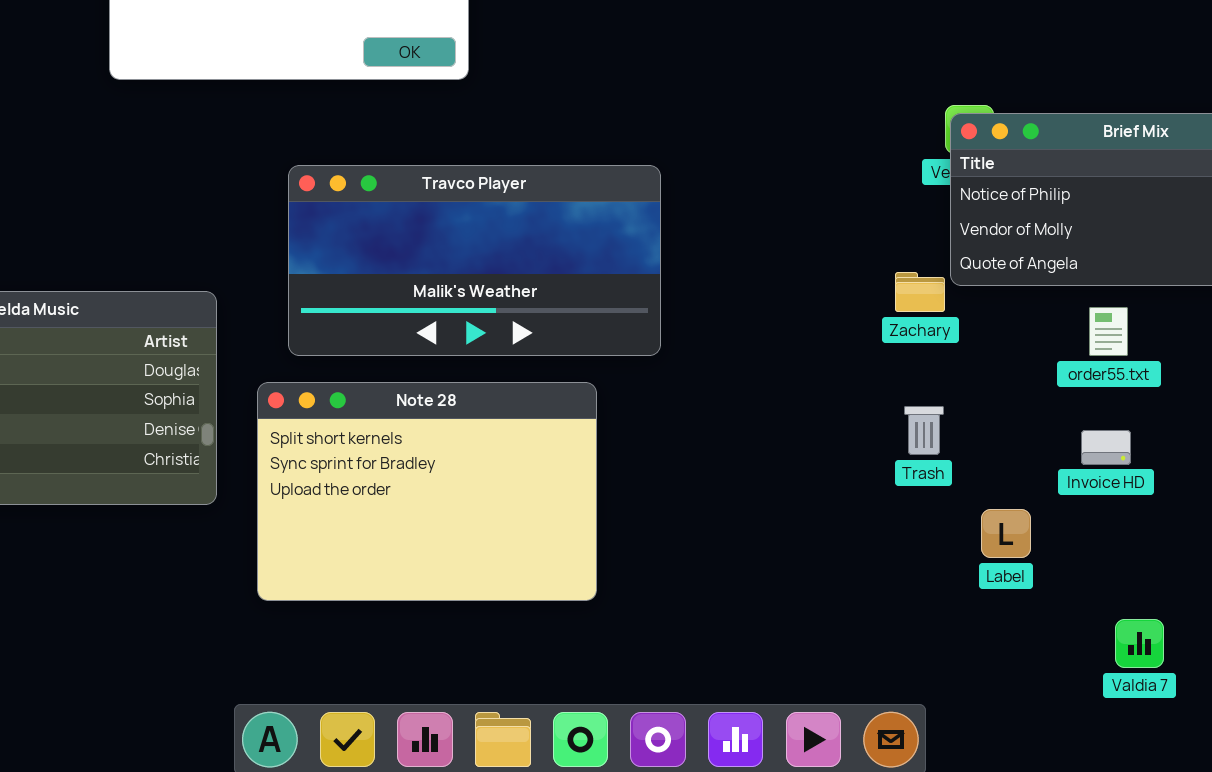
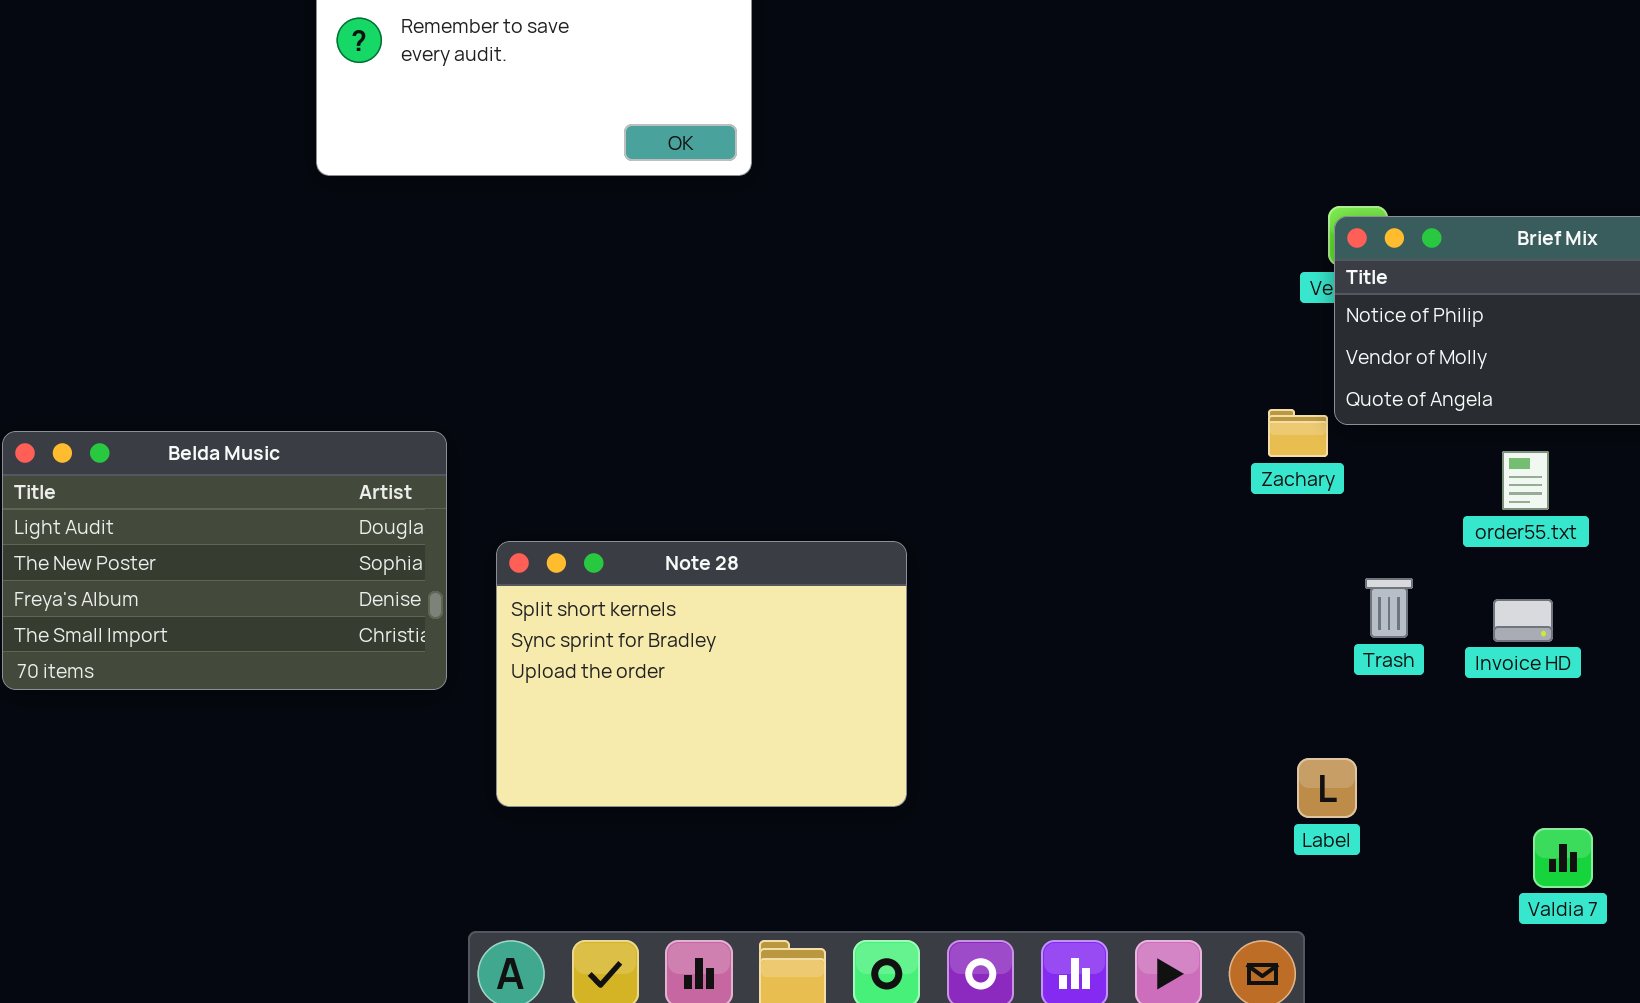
Travco Player: [288,165,661,356] -> none, closed
Trash: [904,406,944,455] -> [1365,578,1413,638], moved
Label: [981,509,1031,558] -> [1297,758,1357,818], moved

